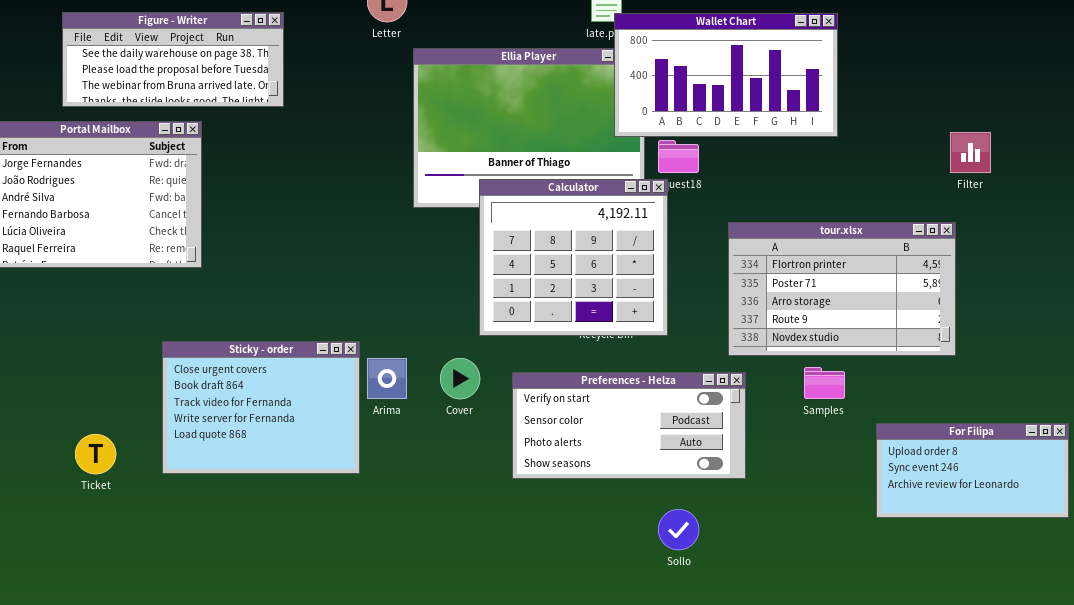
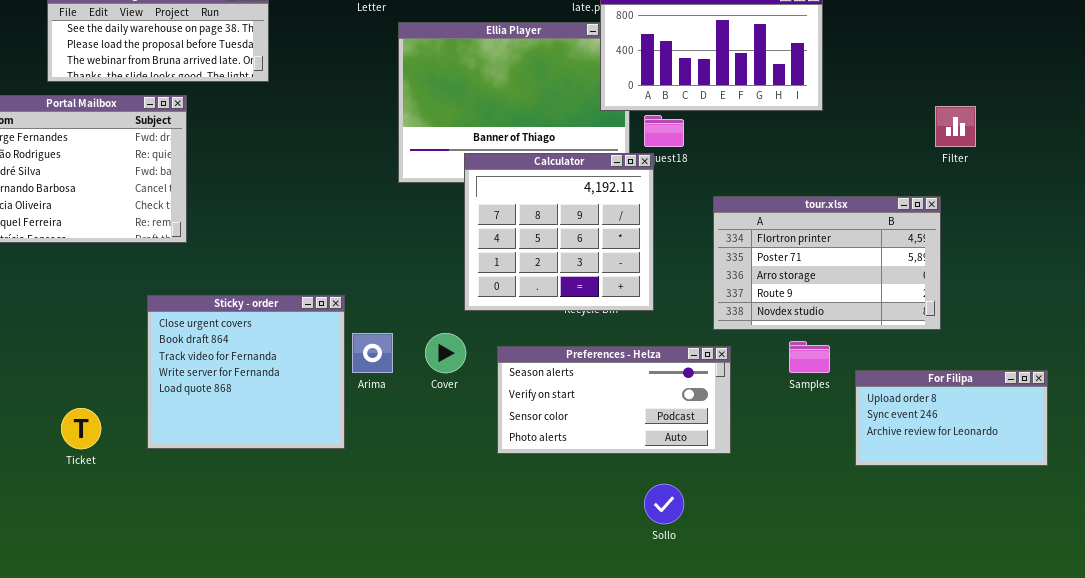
Sticky - order: [162,341,360,474] -> [147,295,345,449], resized
Preferences - Helza: [512,372,746,479] -> [497,346,731,454], scrolled up 1 row
For Filipa: [876,423,1069,518] -> [855,370,1048,466], moved

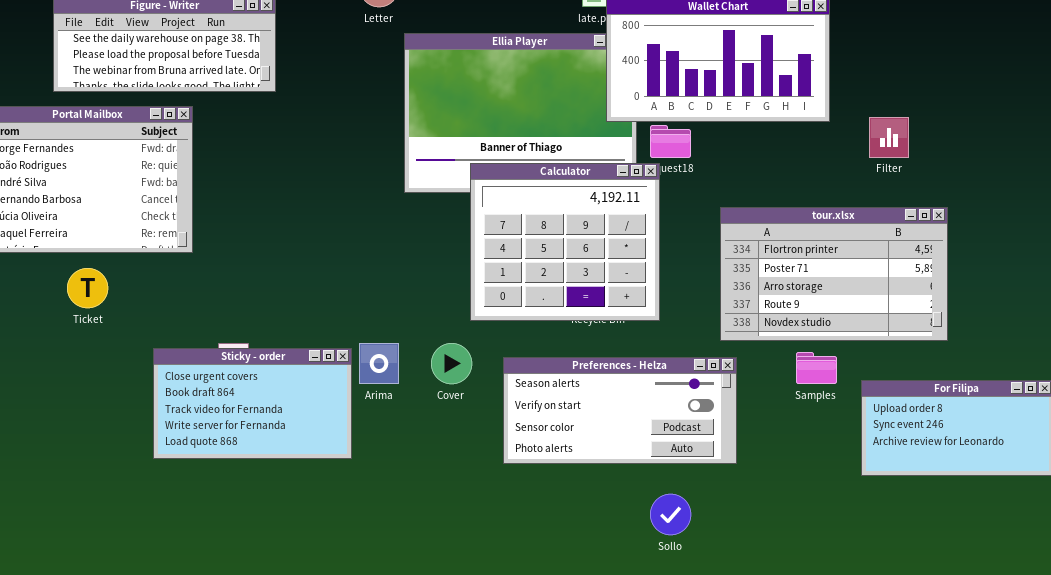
Filter: [935,106,976,147] -> [869,117,909,158], moved
Sticky - order: [147,295,345,449] -> [153,348,352,459], resized
Ticket: [61,408,101,449] -> [67,268,108,308], moved

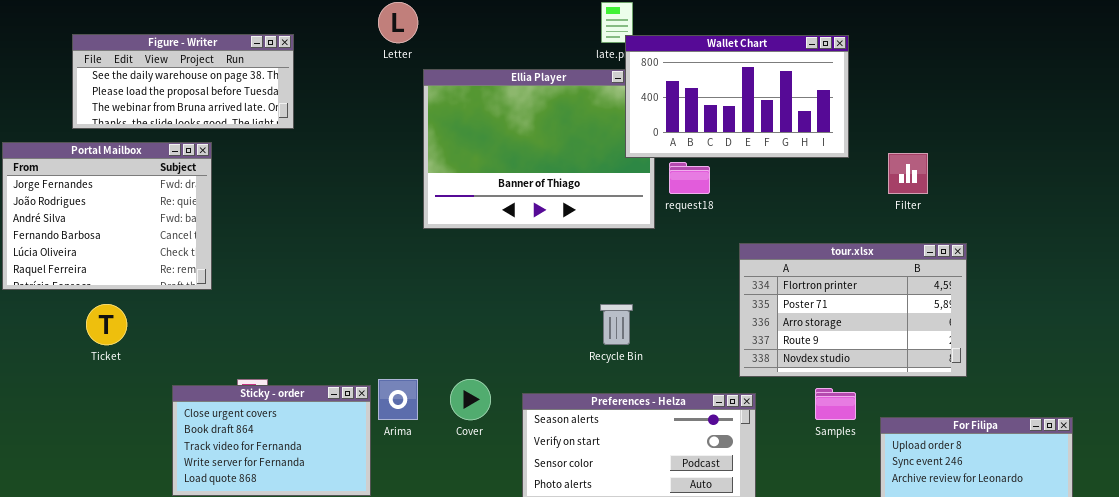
Calculator: [470,163,660,321] -> none, closed

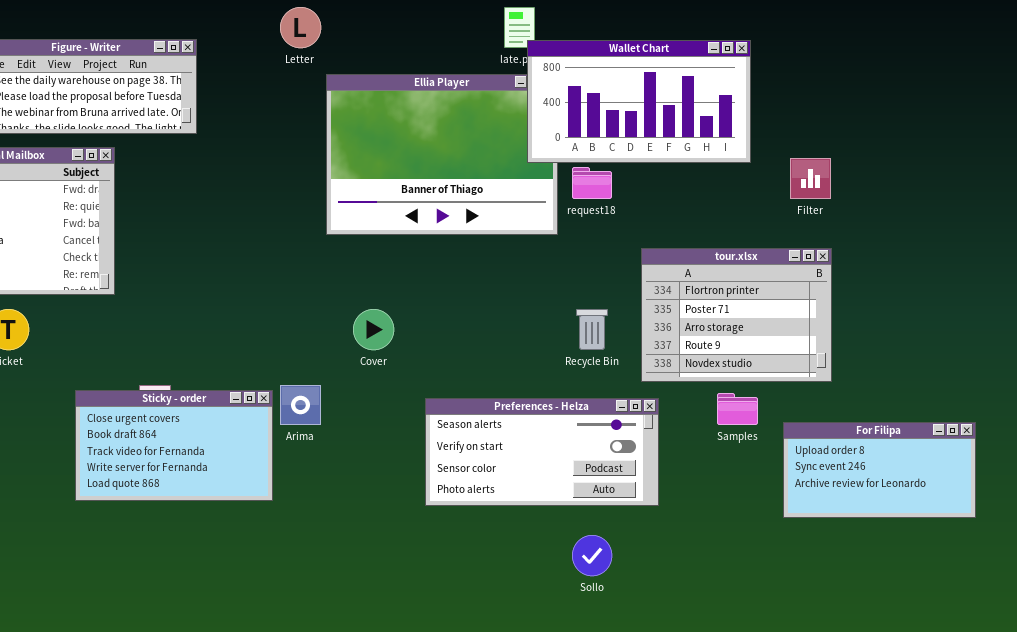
tour.xlsx: [739,243,967,377] -> [641,248,832,382], resized
Recycle Bin: [600,304,633,345] -> [576,309,608,350], moved
Cover: [450,379,491,420] -> [353,309,394,350], moved

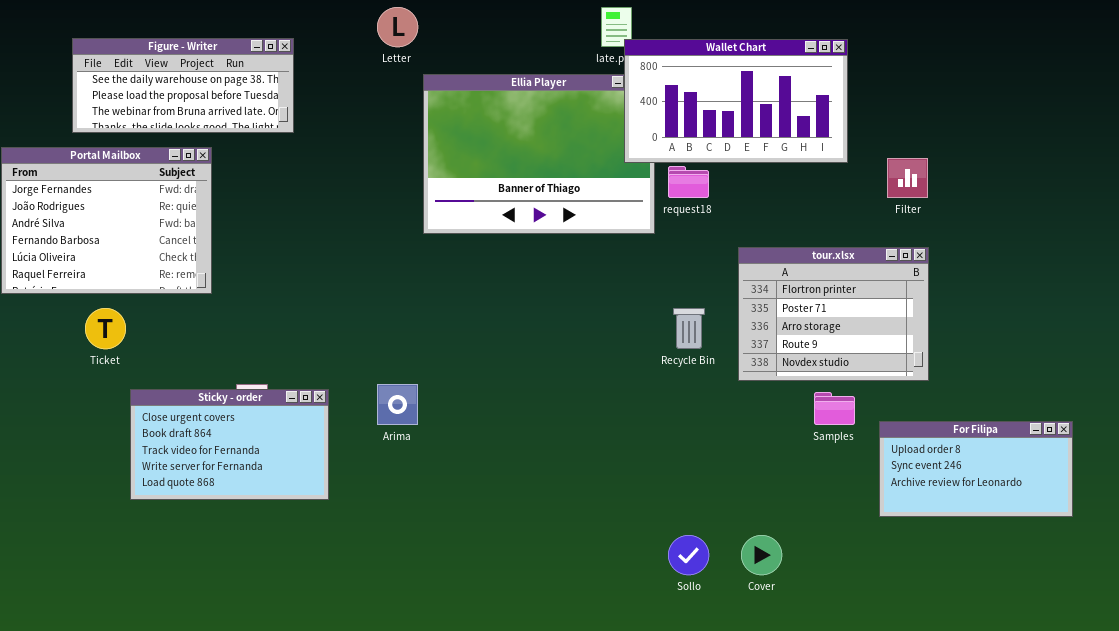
Cover: [353,309,394,350] -> [741,535,782,575], moved
Sticky - order: [75,390,273,501] -> [130,389,329,500], moved
Preferences - Helza: [425,398,659,506] -> none, closed

